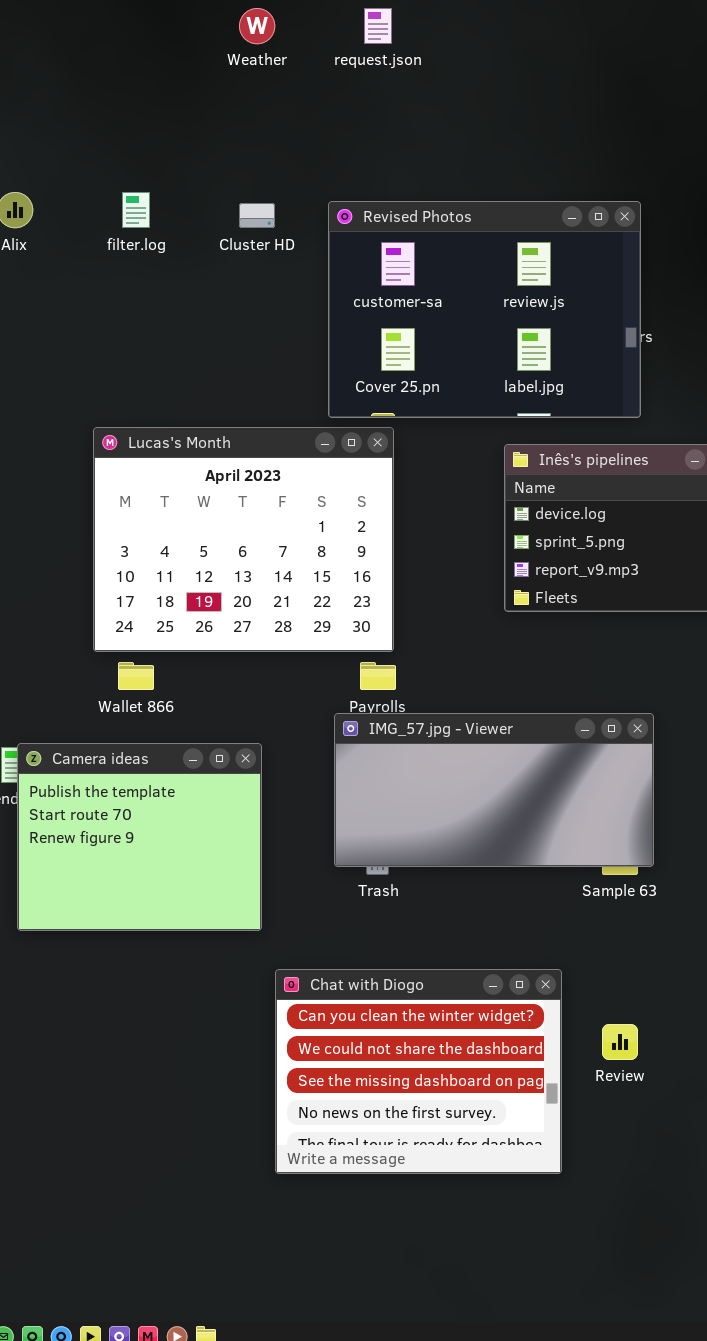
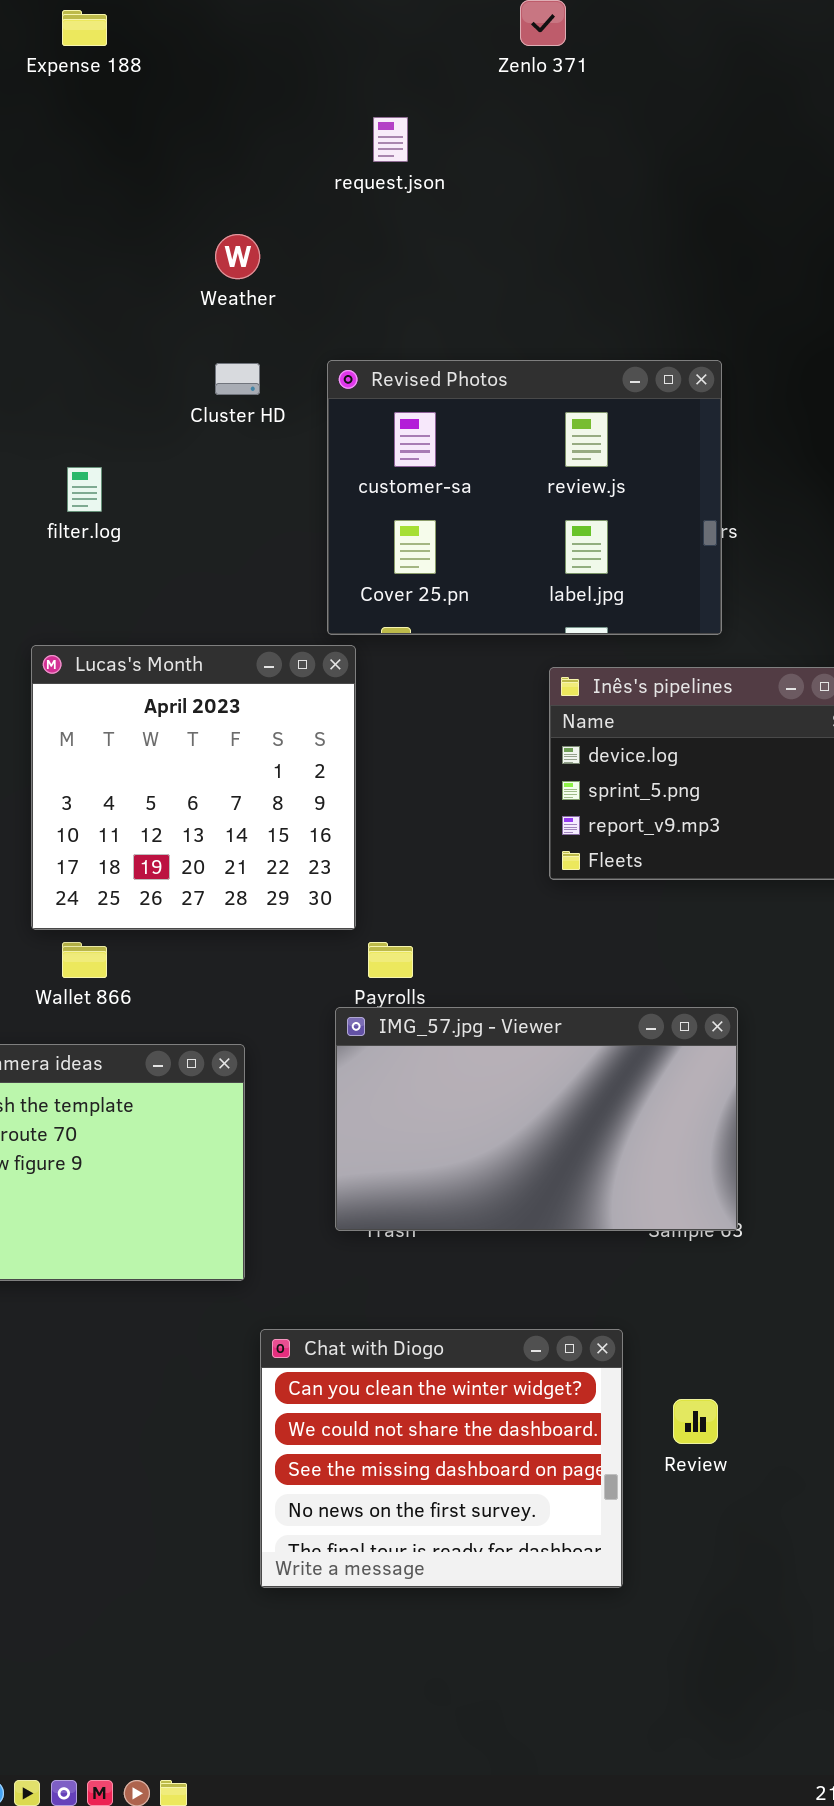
Weather: [239,8,275,44] -> [215,234,260,279], moved
filter.log: [122,192,150,228] -> [67,467,102,512], moved
Lucas's Month: [93,427,394,652] -> [31,645,356,930], resized
IMG_57.jpg - Viewer: [334,713,654,867] -> [335,1007,738,1231], resized

